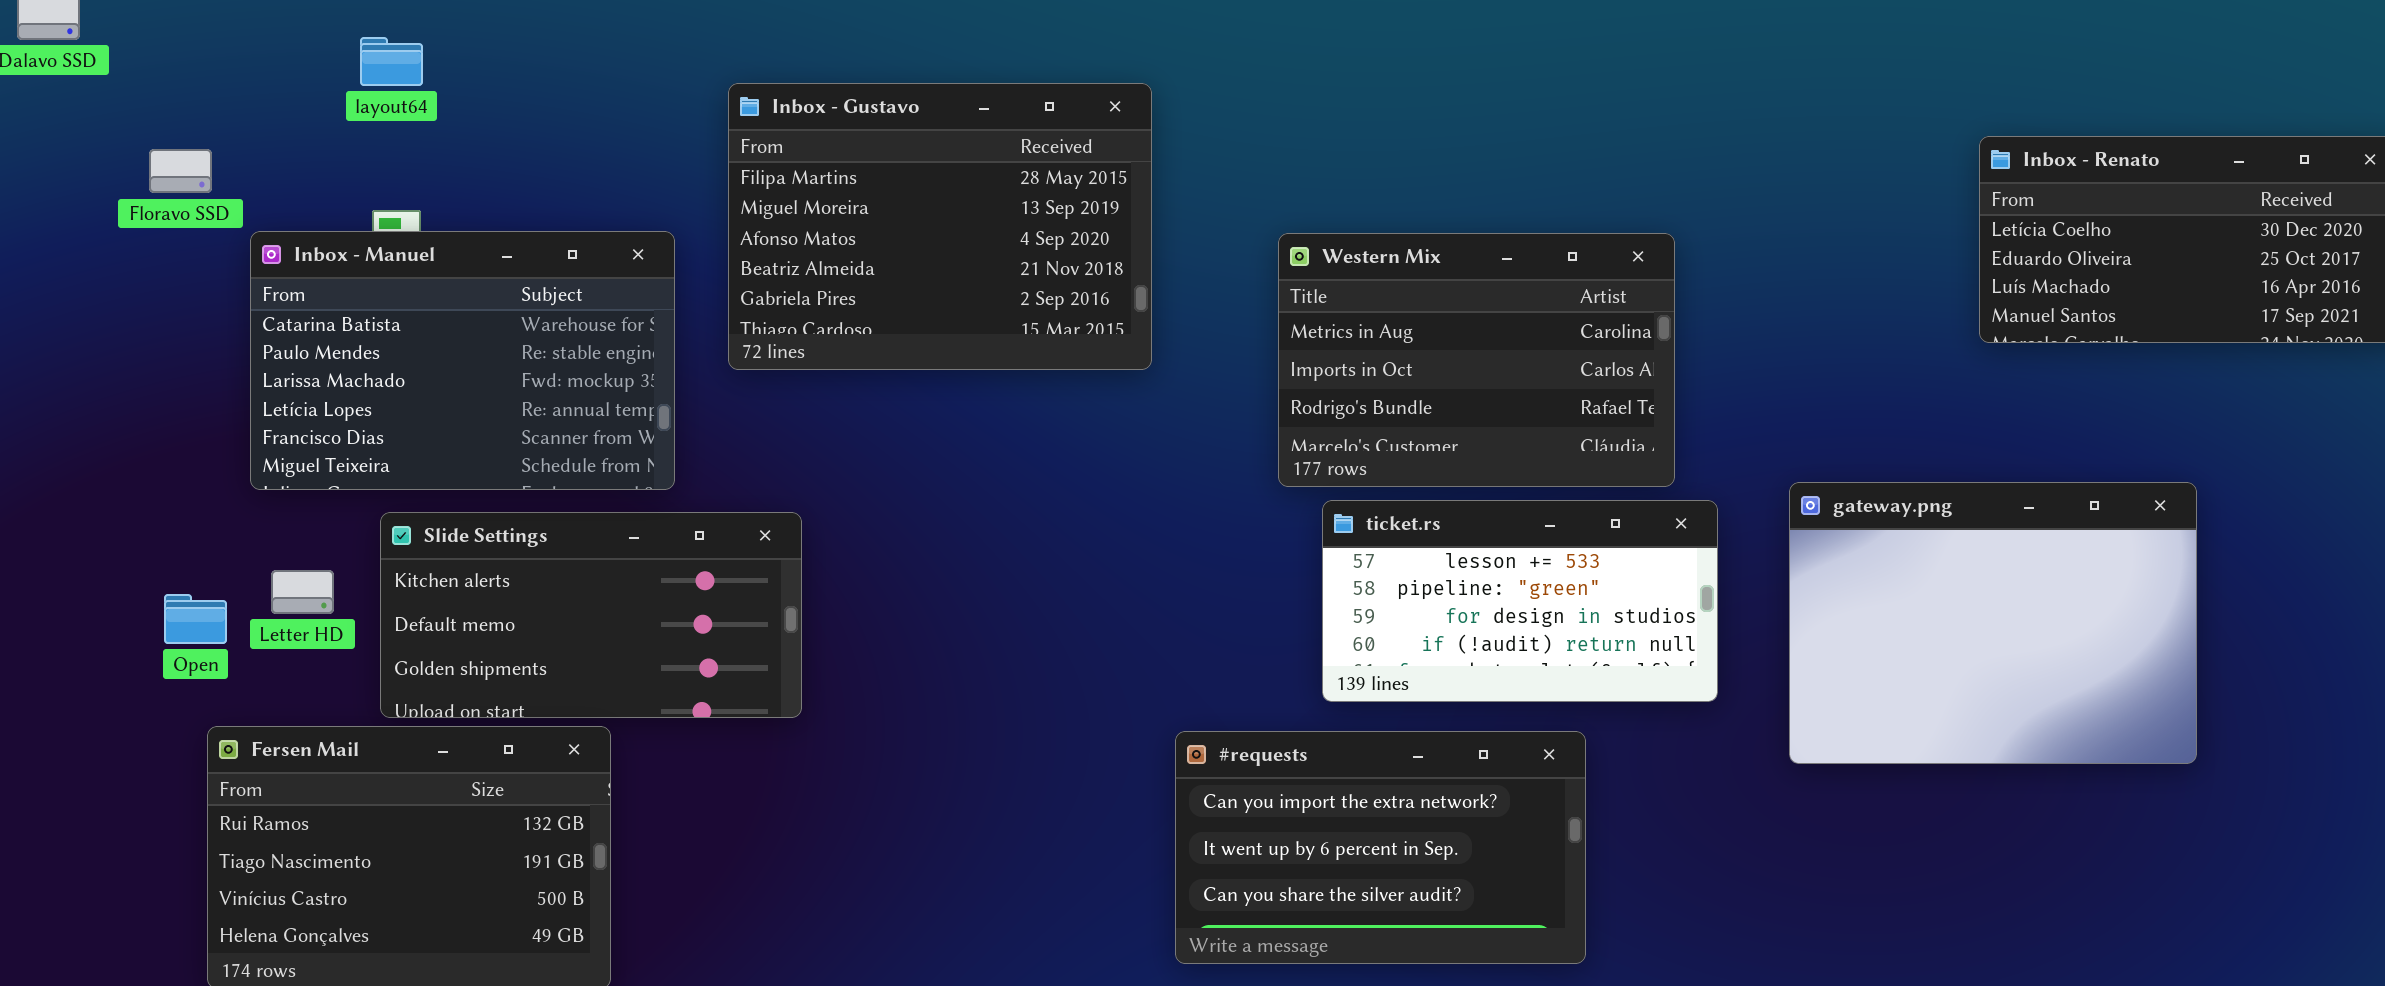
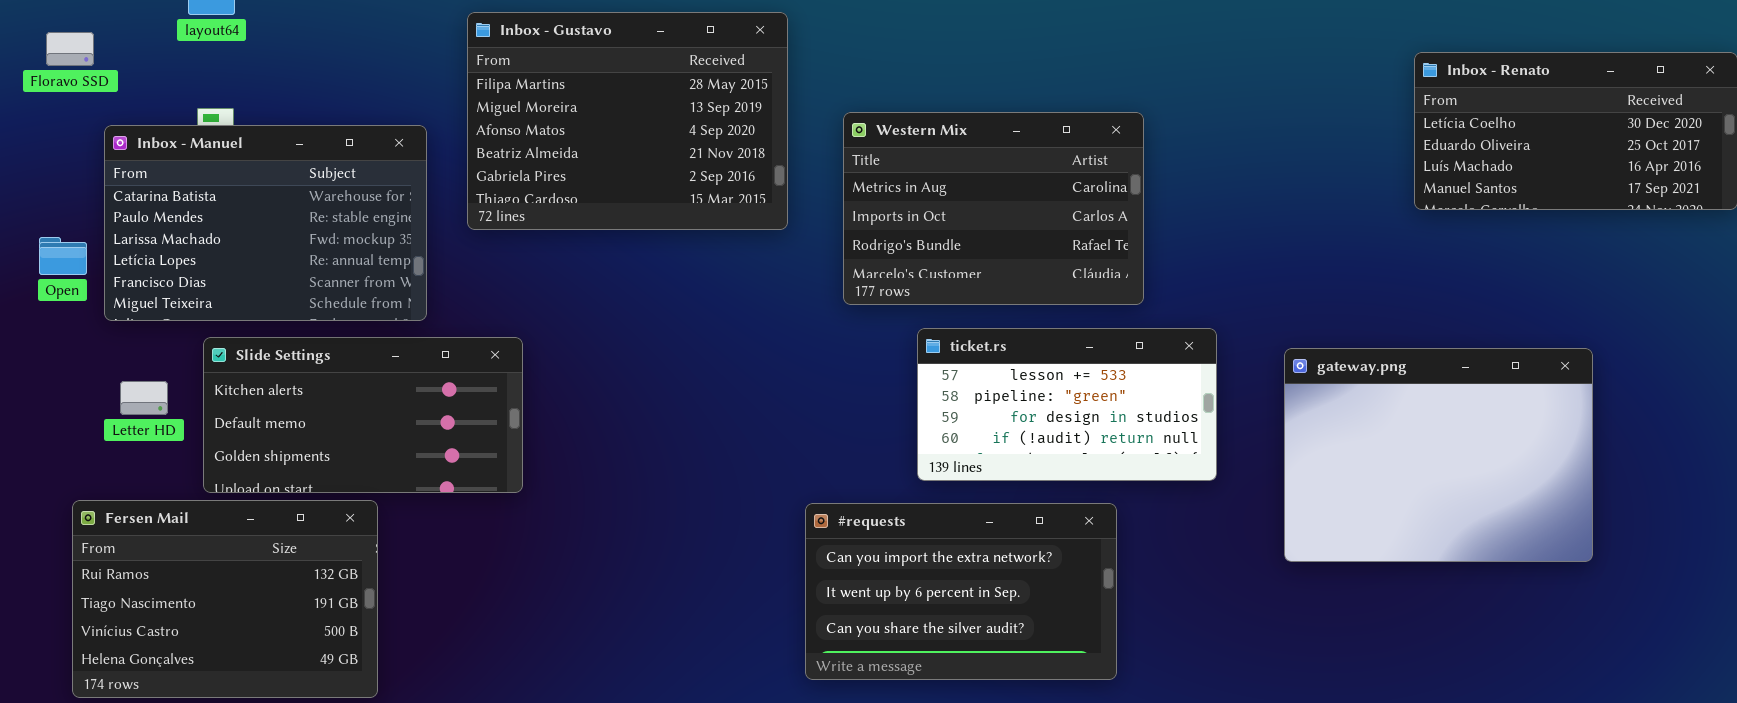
Floravo SSD: [149,149,212,193] -> [46,32,94,66], moved
Western Mix: [1278,233,1675,487] -> [843,112,1144,305], moved
gateway.png: [1789,482,2197,764] -> [1284,348,1593,562], moved
Open: [164,594,227,644] -> [39,237,87,275], moved

